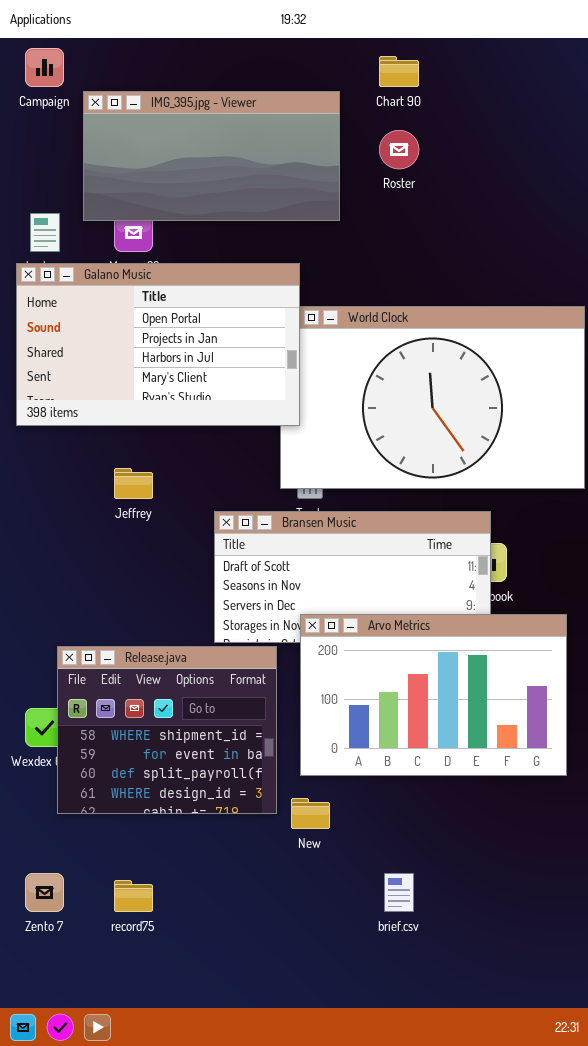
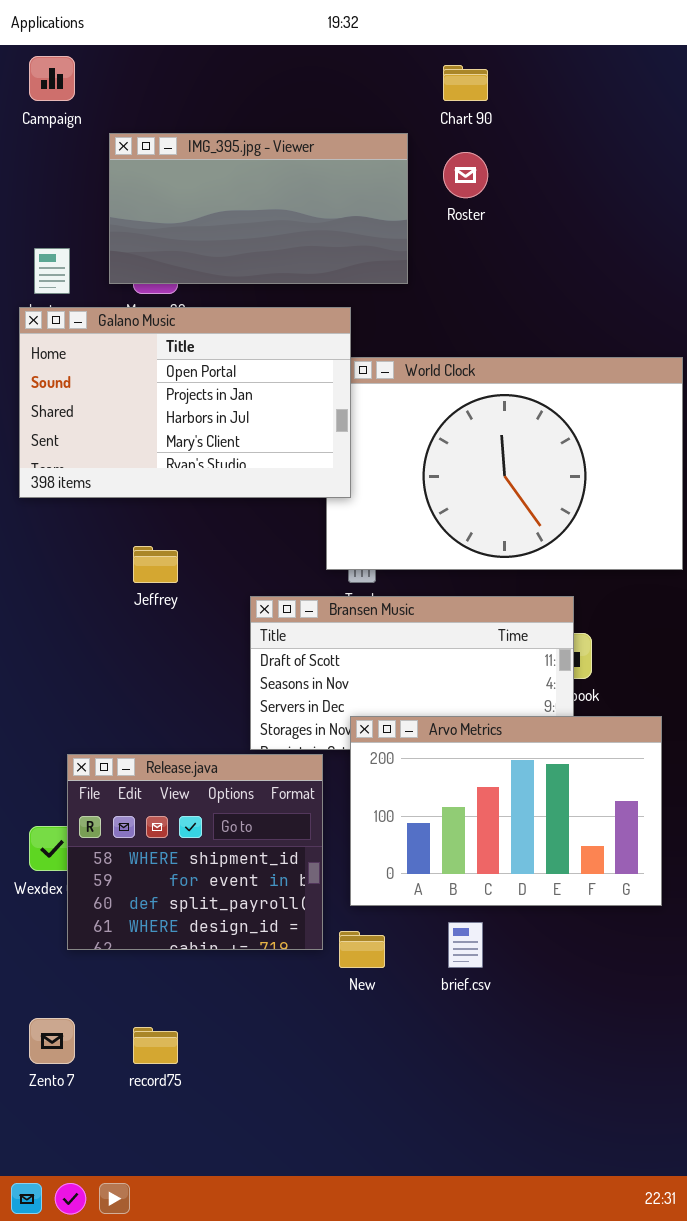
IMG_395.jpg - Viewer: [83,91,340,221] -> [109,133,408,284], moved
brief.csv: [384,873,414,912] -> [448,922,483,968], moved

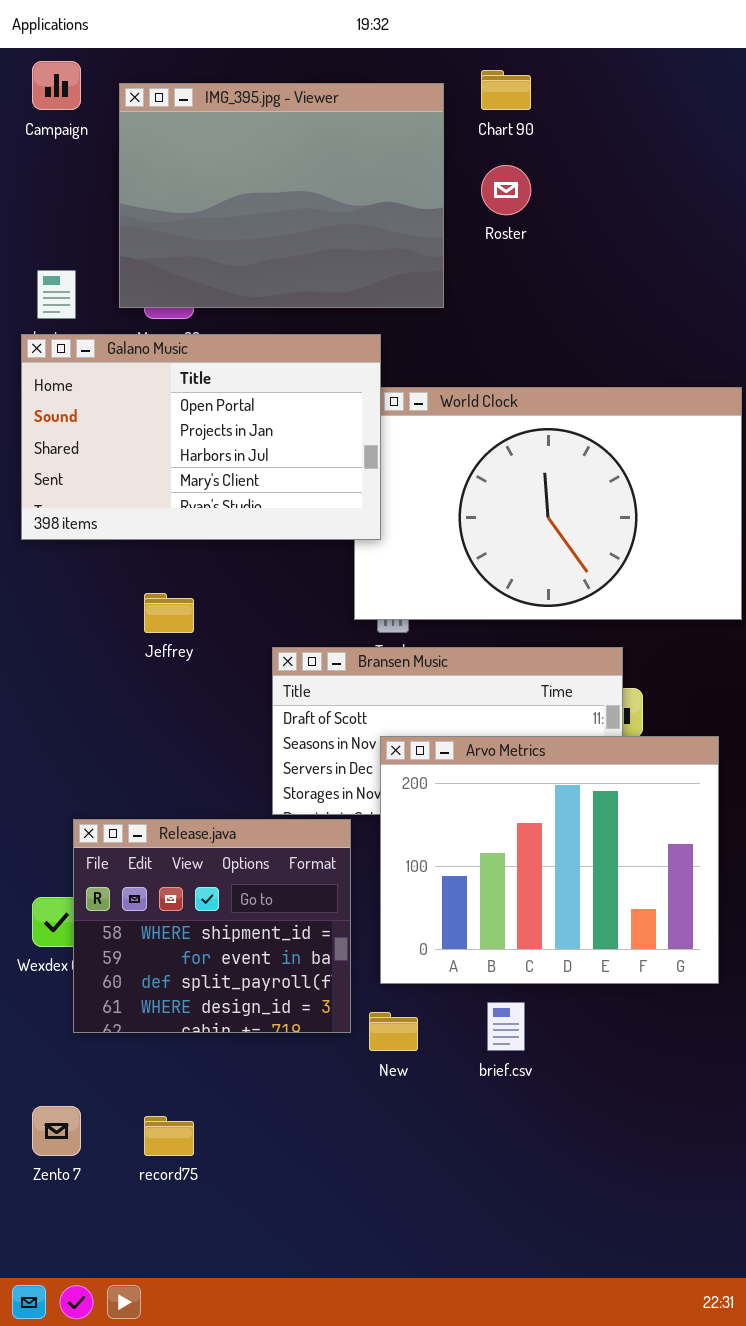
IMG_395.jpg - Viewer: [109,133,408,284] -> [119,83,444,308], resized
Arvo Metrics: [350,716,662,906] -> [380,736,719,984], resized

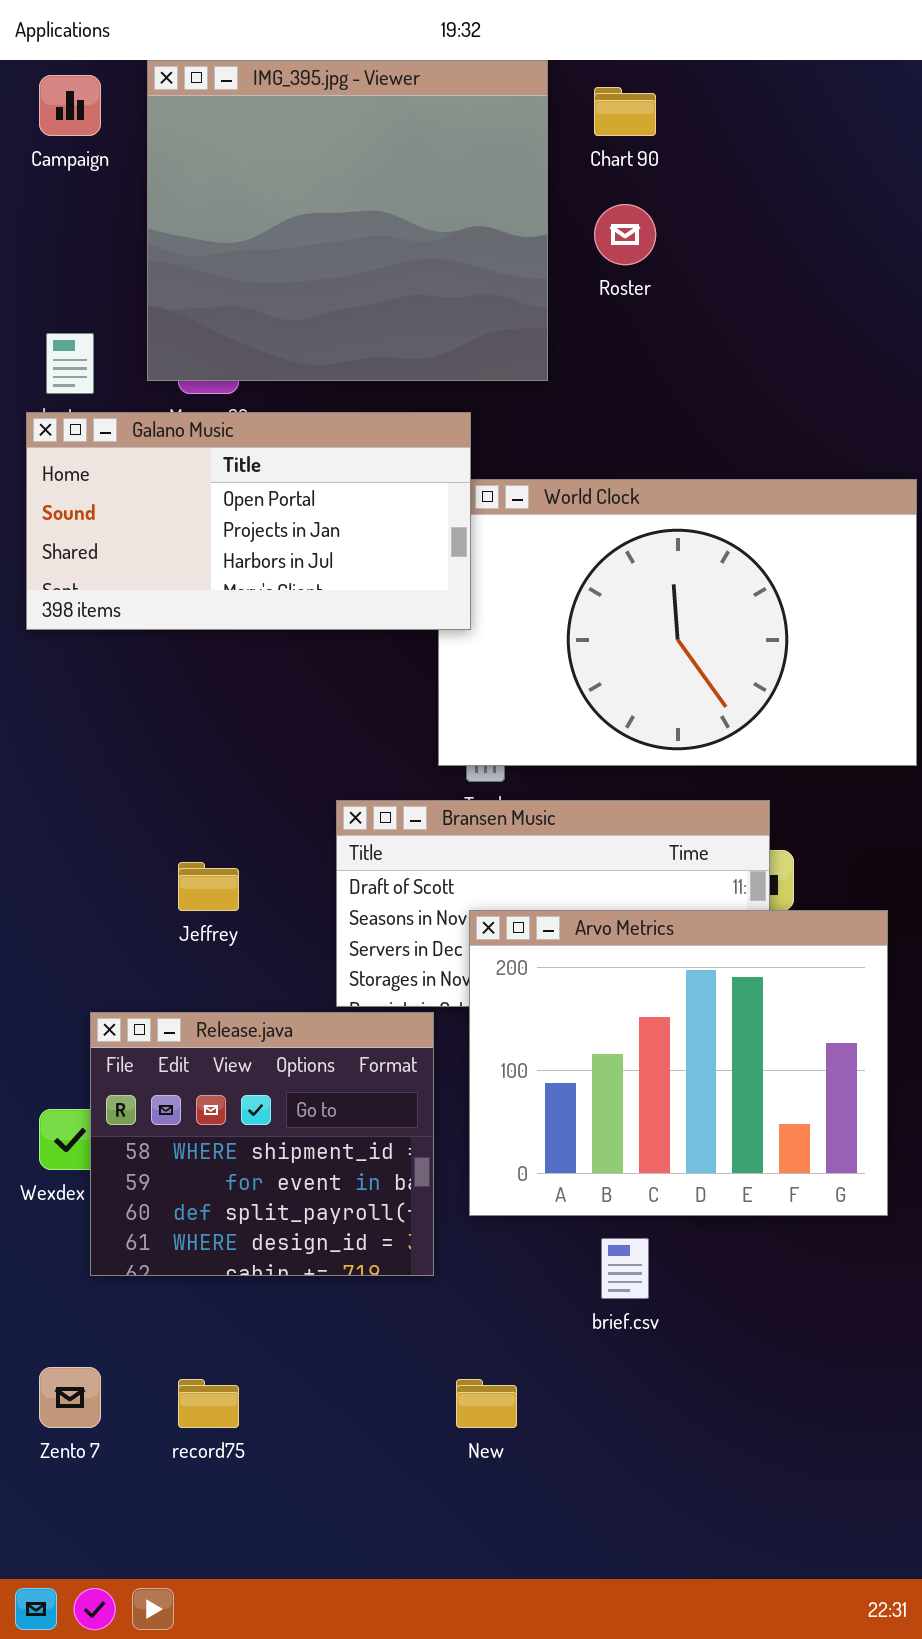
IMG_395.jpg - Viewer: [119,83,444,308] -> [147,60,548,381], resized
Galano Music: [21,334,381,540] -> [26,412,471,630], resized
Jeffrey: [144,593,194,633] -> [178,862,239,911], moved
New: [369,1012,418,1051] -> [456,1379,517,1428], moved

